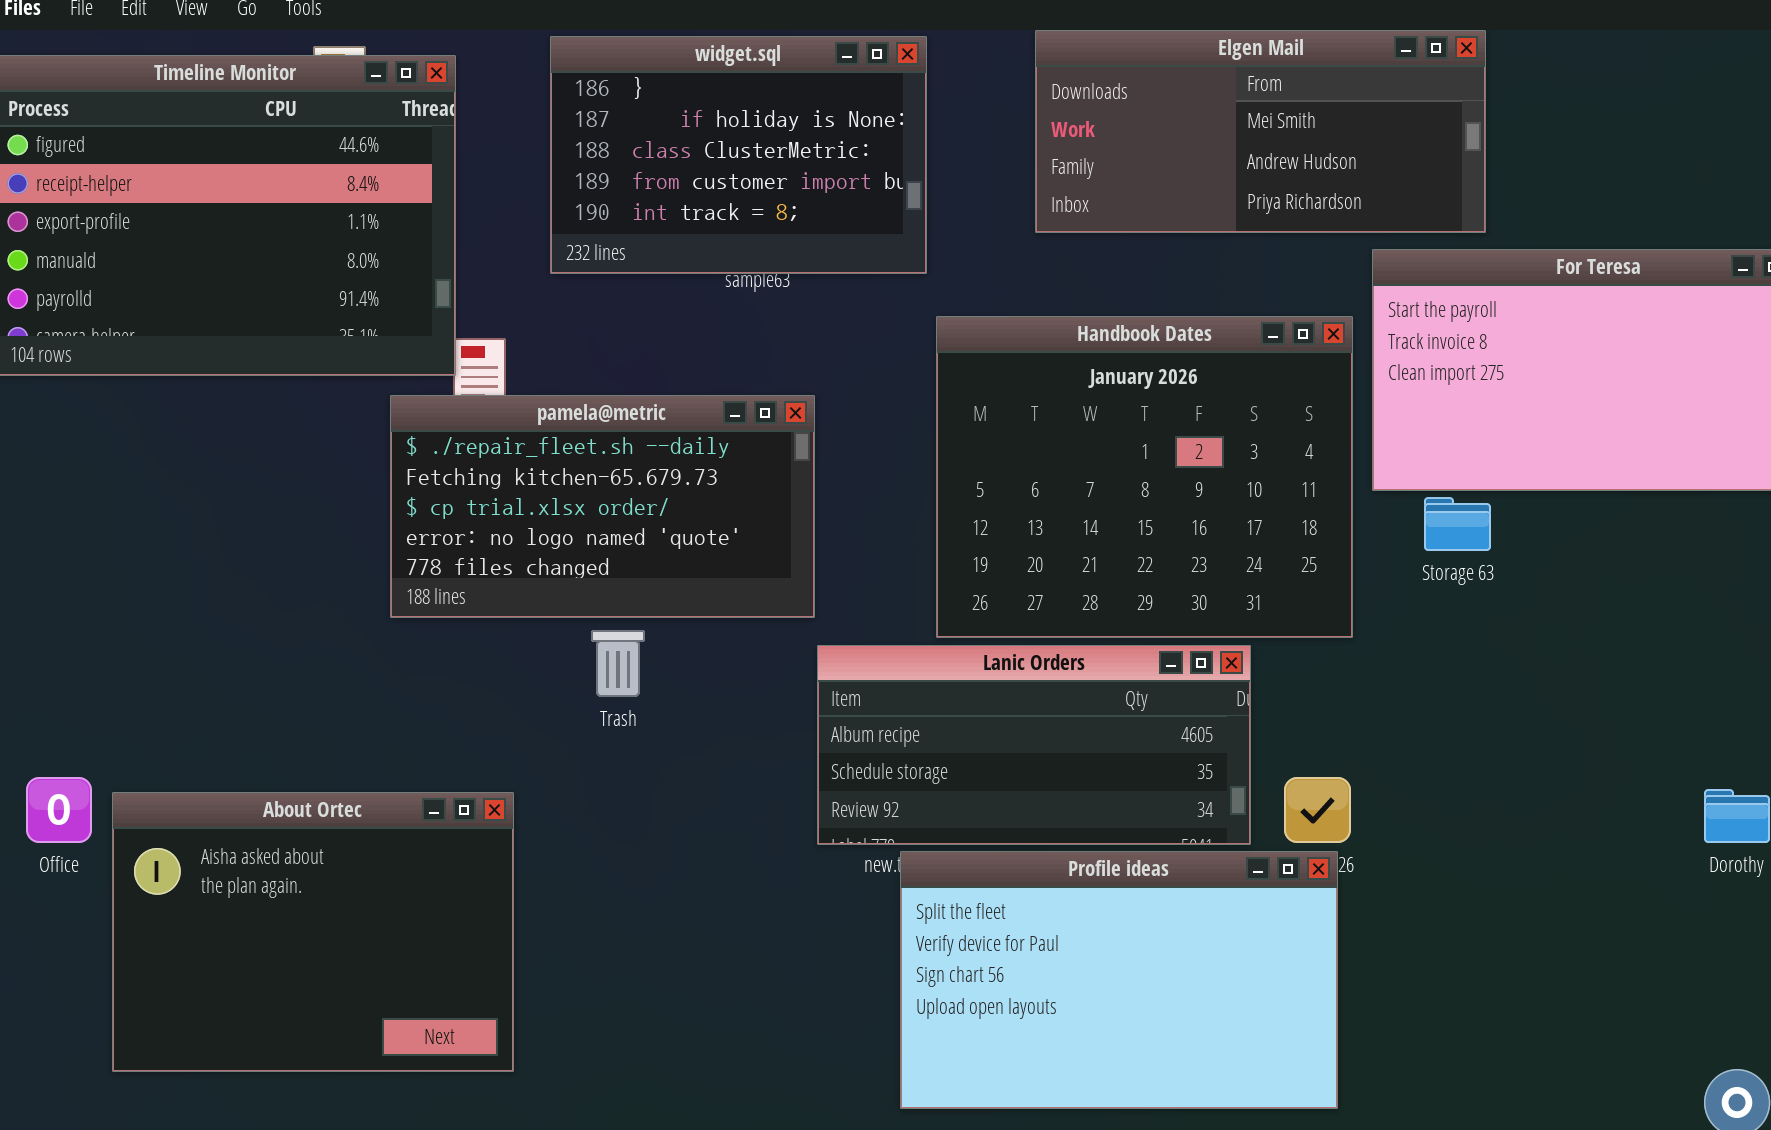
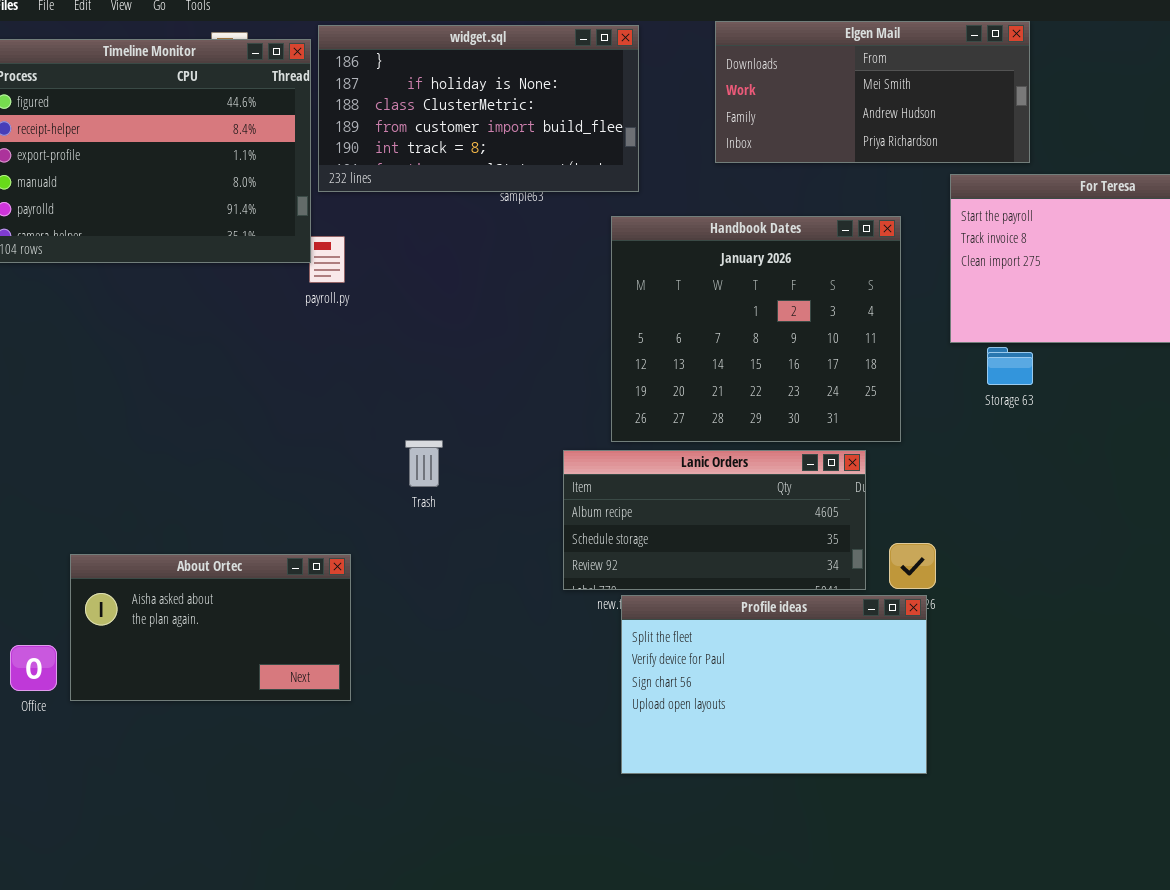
widget.sql: [550,36,927,274] -> [318,25,639,192], resized
Handbook Dates: [936,316,1353,638] -> [611,216,901,442], moved
pamela@metric: [390,395,815,618] -> none, closed
Office: [26,777,92,843] -> [10,645,57,691], moved
About Ortec: [112,792,514,1072] -> [70,554,351,701], resized

